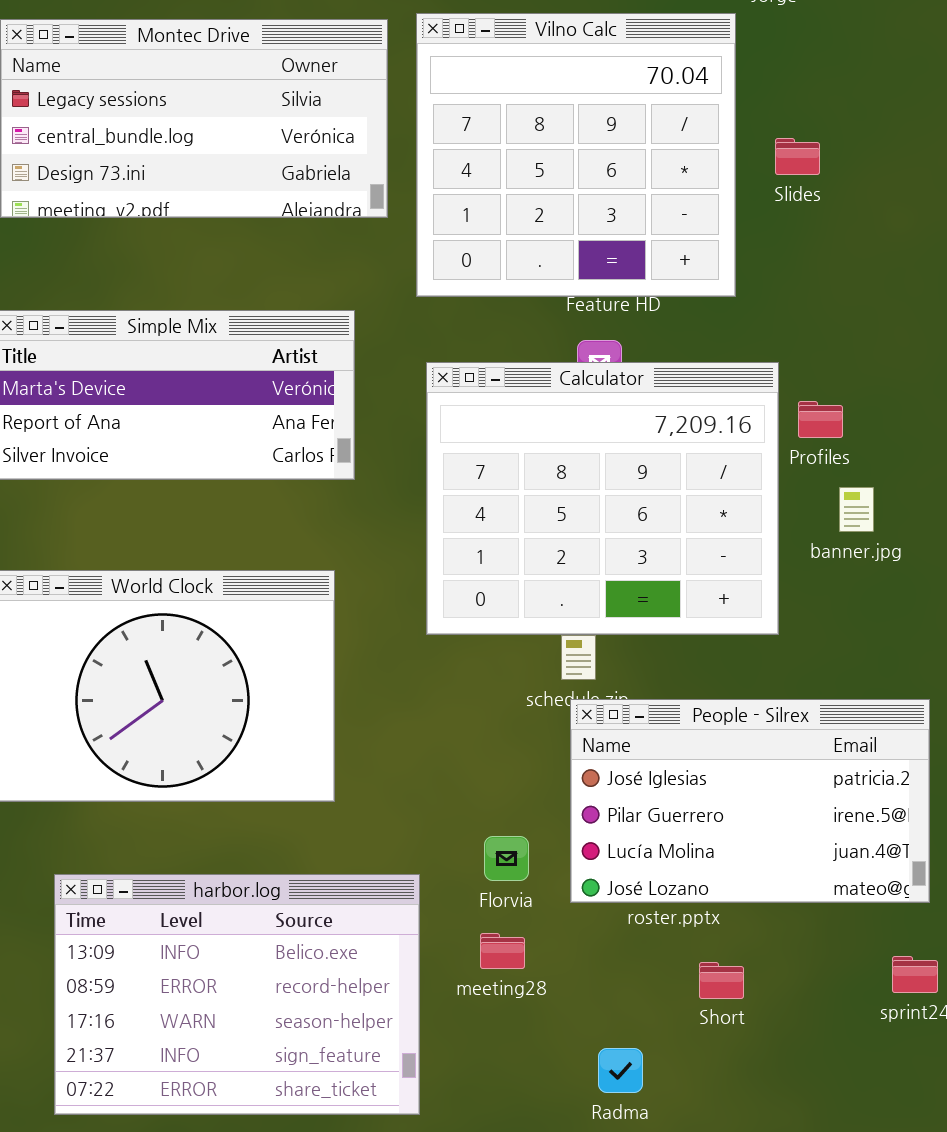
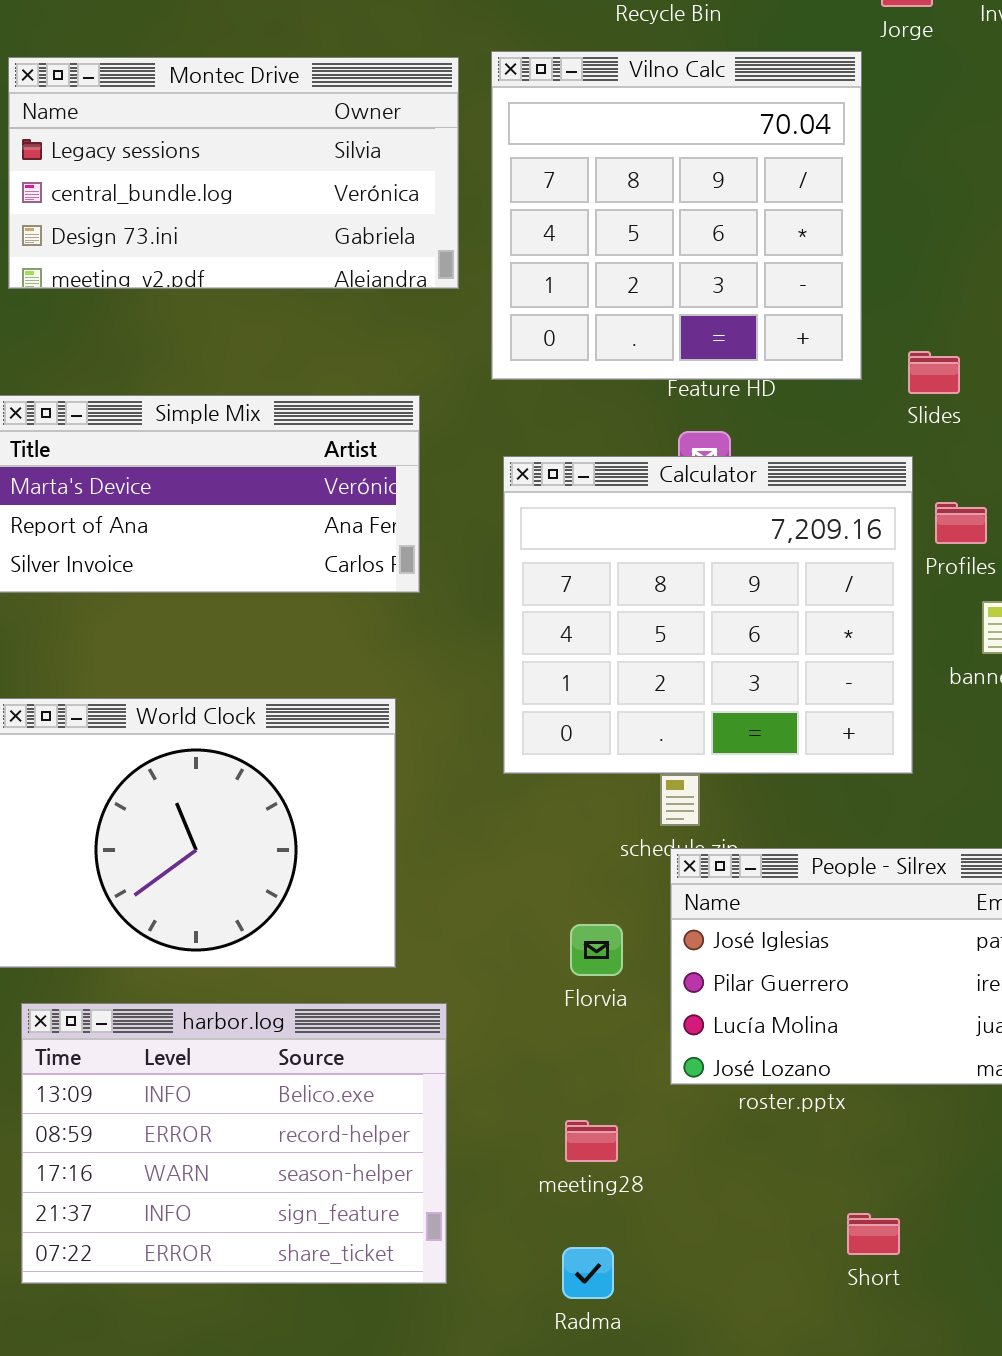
Slides: [775,138,820,175] -> [908,351,960,394], moved
Florvia: [484,836,529,881] -> [570,924,623,976], moved
harbor.log: [54,874,420,1115] -> [21,1003,447,1284], moved
Short: [699,962,744,999] -> [847,1213,900,1255], moved
Radma: [598,1048,643,1093] -> [562,1247,614,1299], moved

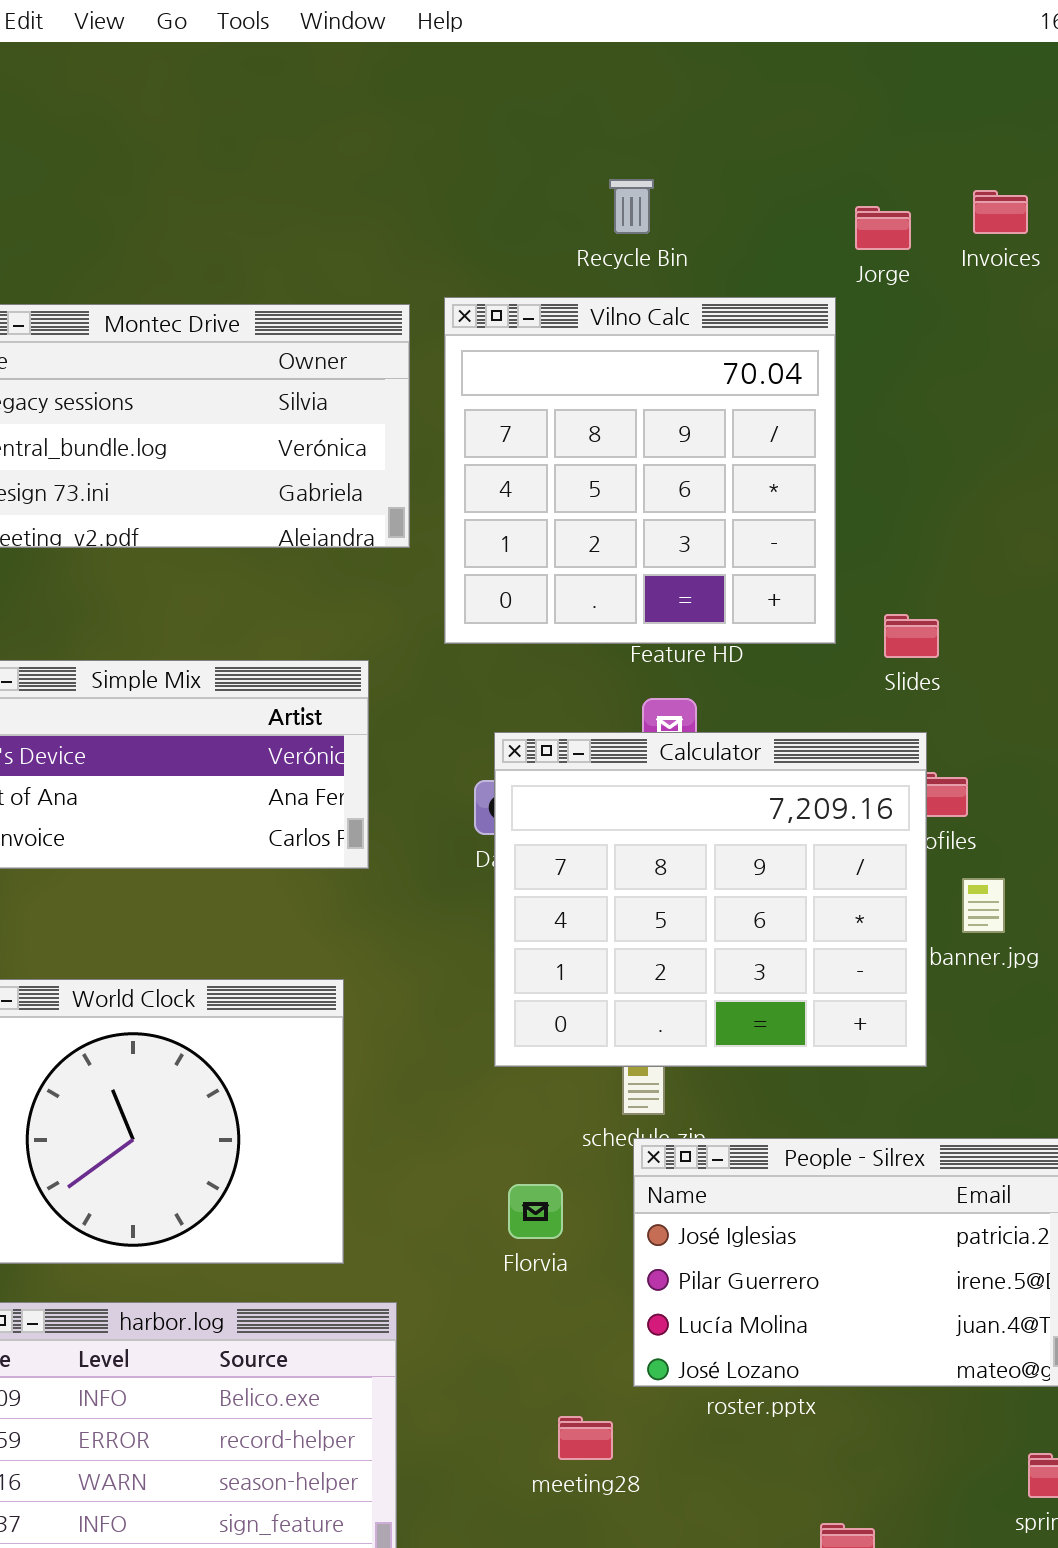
Calculator: [503,456,913,774] -> [494,732,927,1067], moved
Florvia: [570,924,623,976] -> [508,1184,563,1239], moved
meeting28: [565,1120,618,1162] -> [558,1416,613,1460], moved

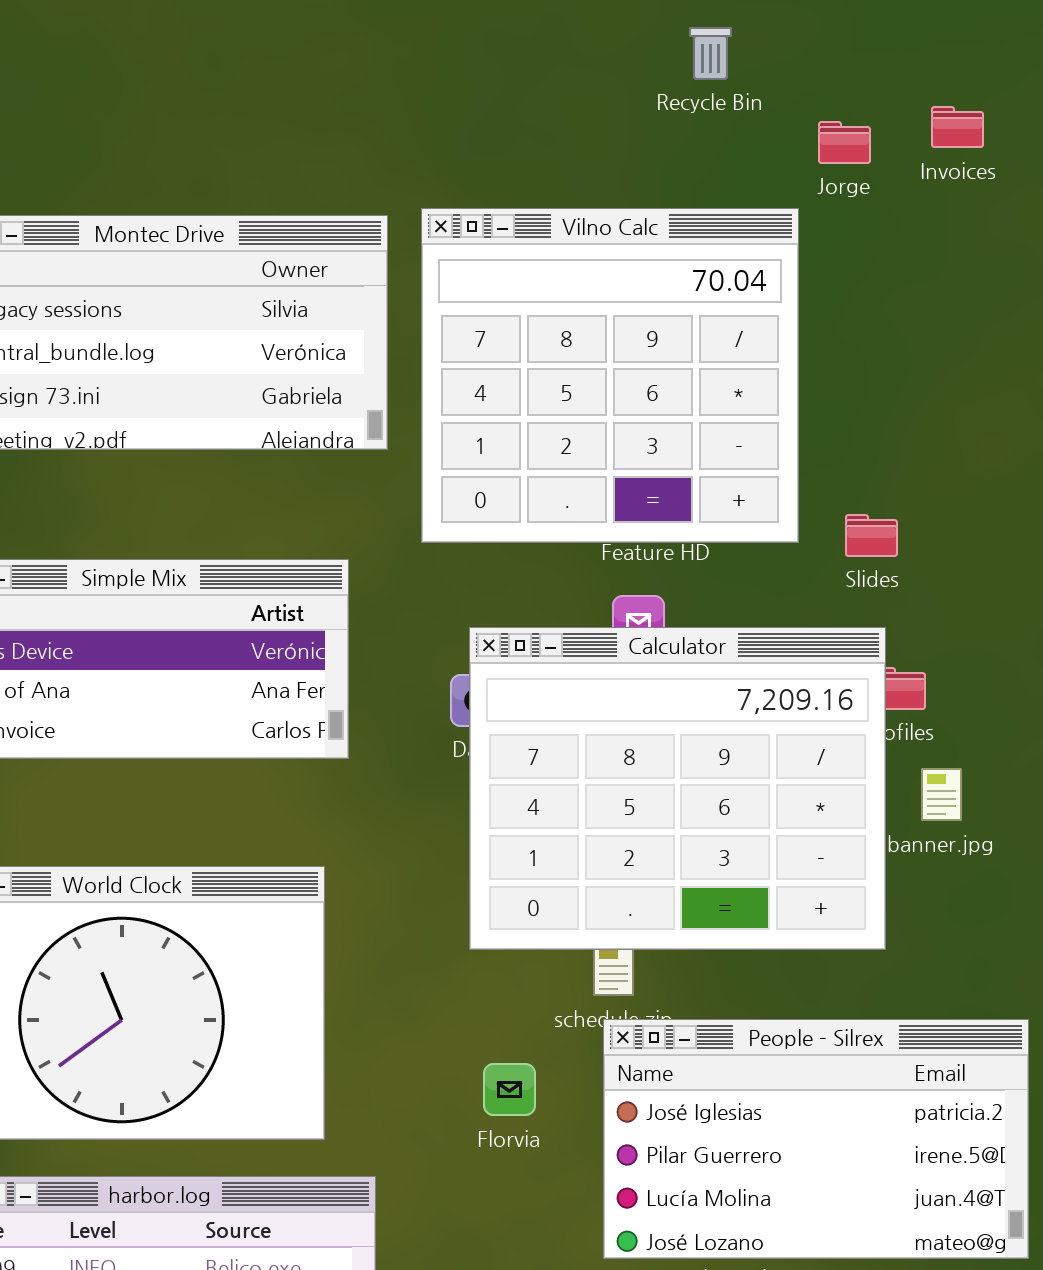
Recycle Bin: [609,179,654,234] -> [689,27,732,80], moved

